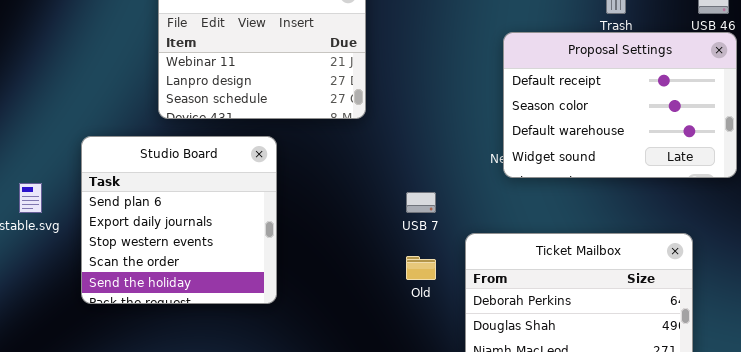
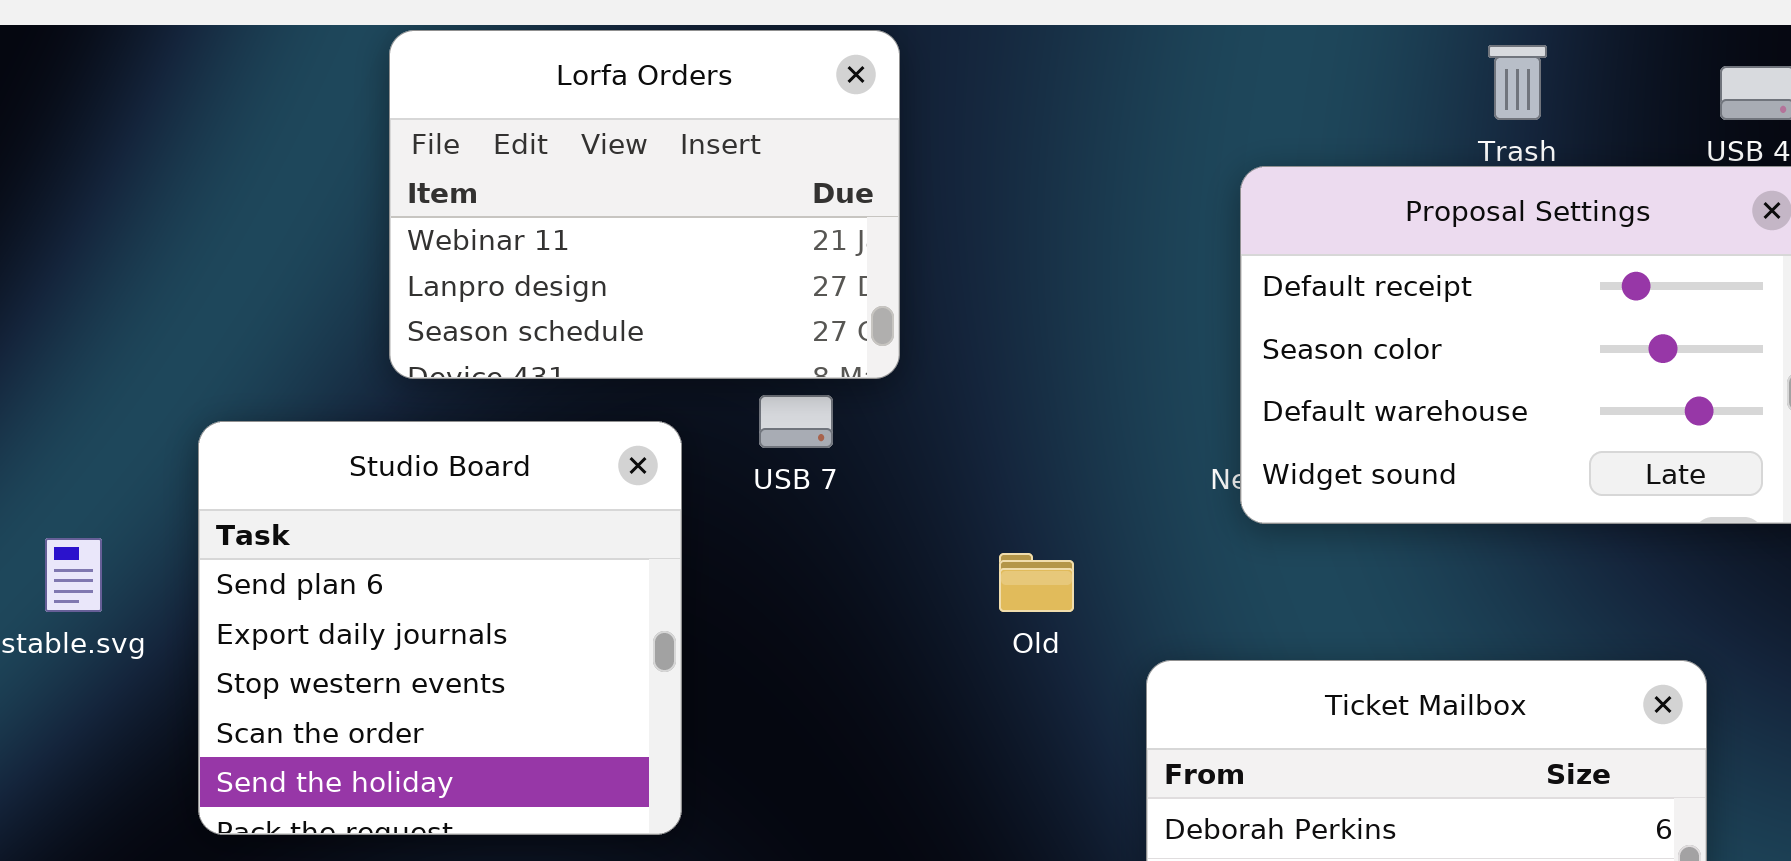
USB 7: [406,192,436,213] -> [759,395,833,448], moved
Old: [406,256,436,280] -> [999,553,1074,612], moved

